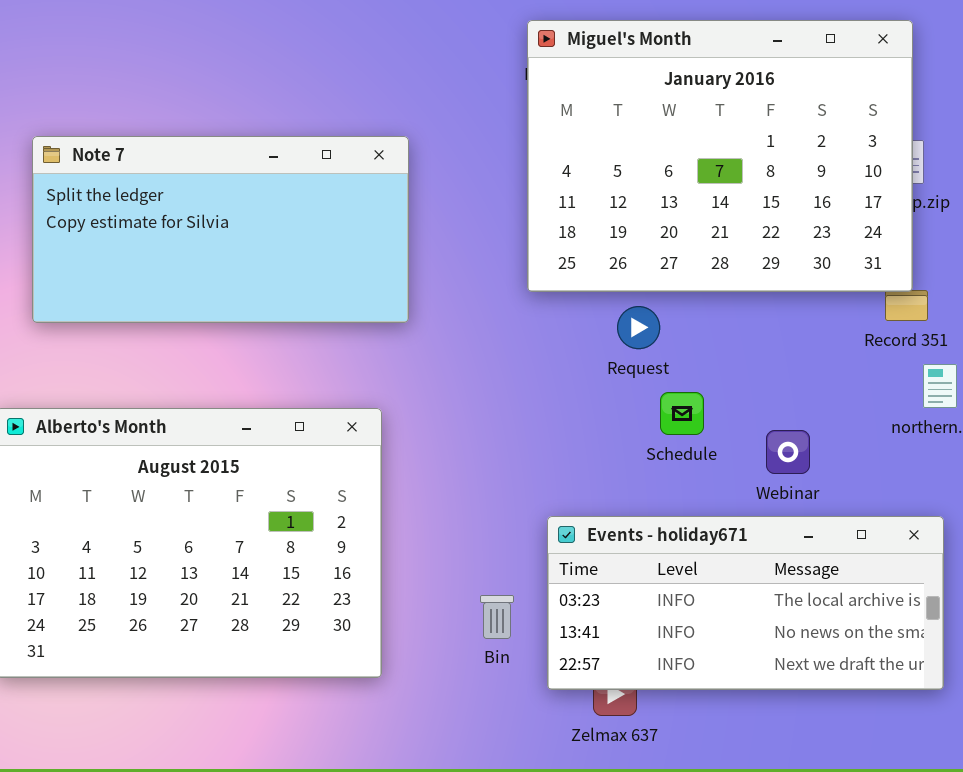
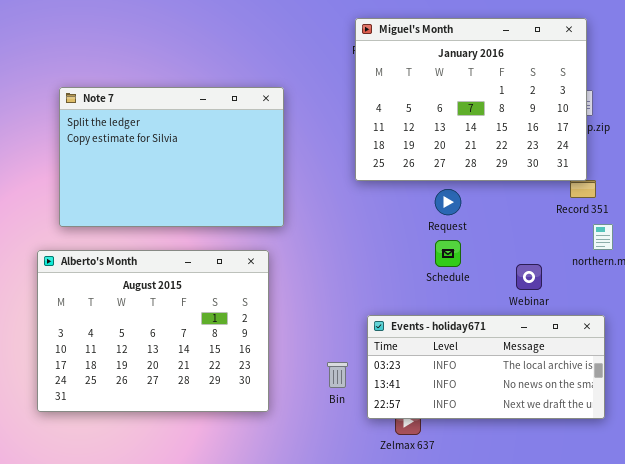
Note 7: [32,136,409,323] -> [59,87,284,227], resized
Request: [617,306,660,349] -> [435,189,461,215], moved
Webinar: [766,430,810,474] -> [516,264,542,290], moved

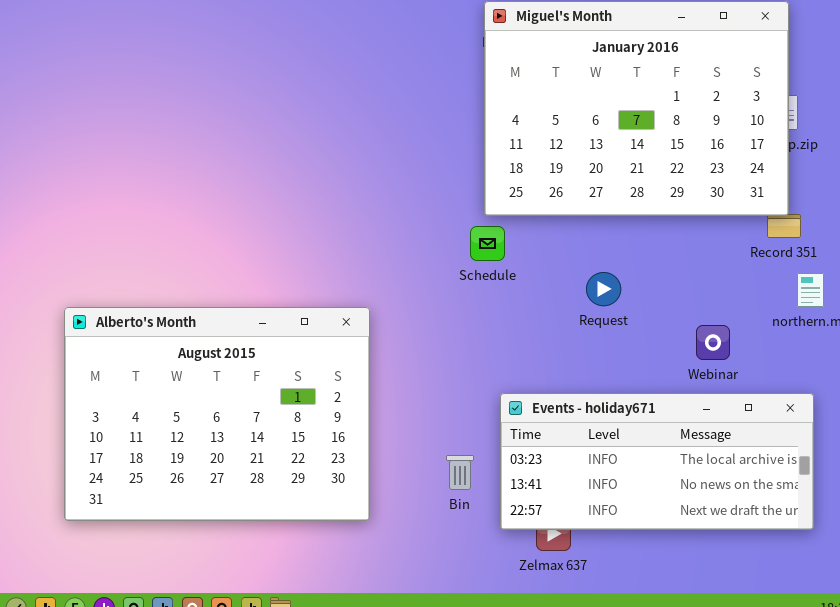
Note 7: [59,87,284,227] -> none, closed
Request: [435,189,461,215] -> [586,272,621,306], moved
Schedule: [435,240,461,267] -> [470,226,505,261], moved

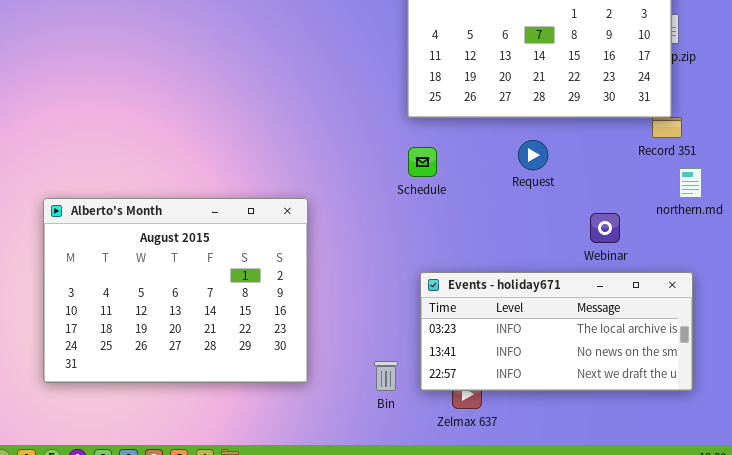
Schedule: [470,226,505,261] -> [408,147,437,177], moved
Request: [586,272,621,306] -> [518,140,548,170], moved
Bin: [446,455,474,490] -> [374,361,398,391], moved

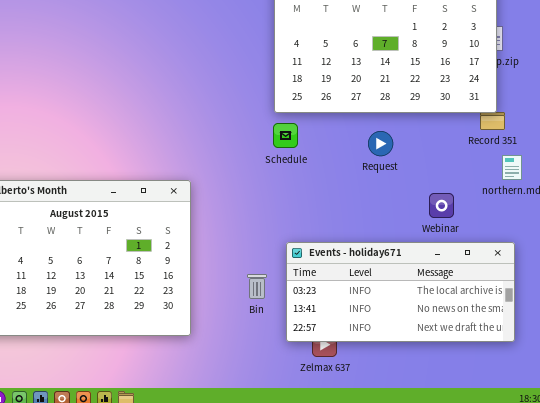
Schedule: [408,147,437,177] -> [273,123,298,148], moved
Bin: [374,361,398,391] -> [247,274,267,299], moved

